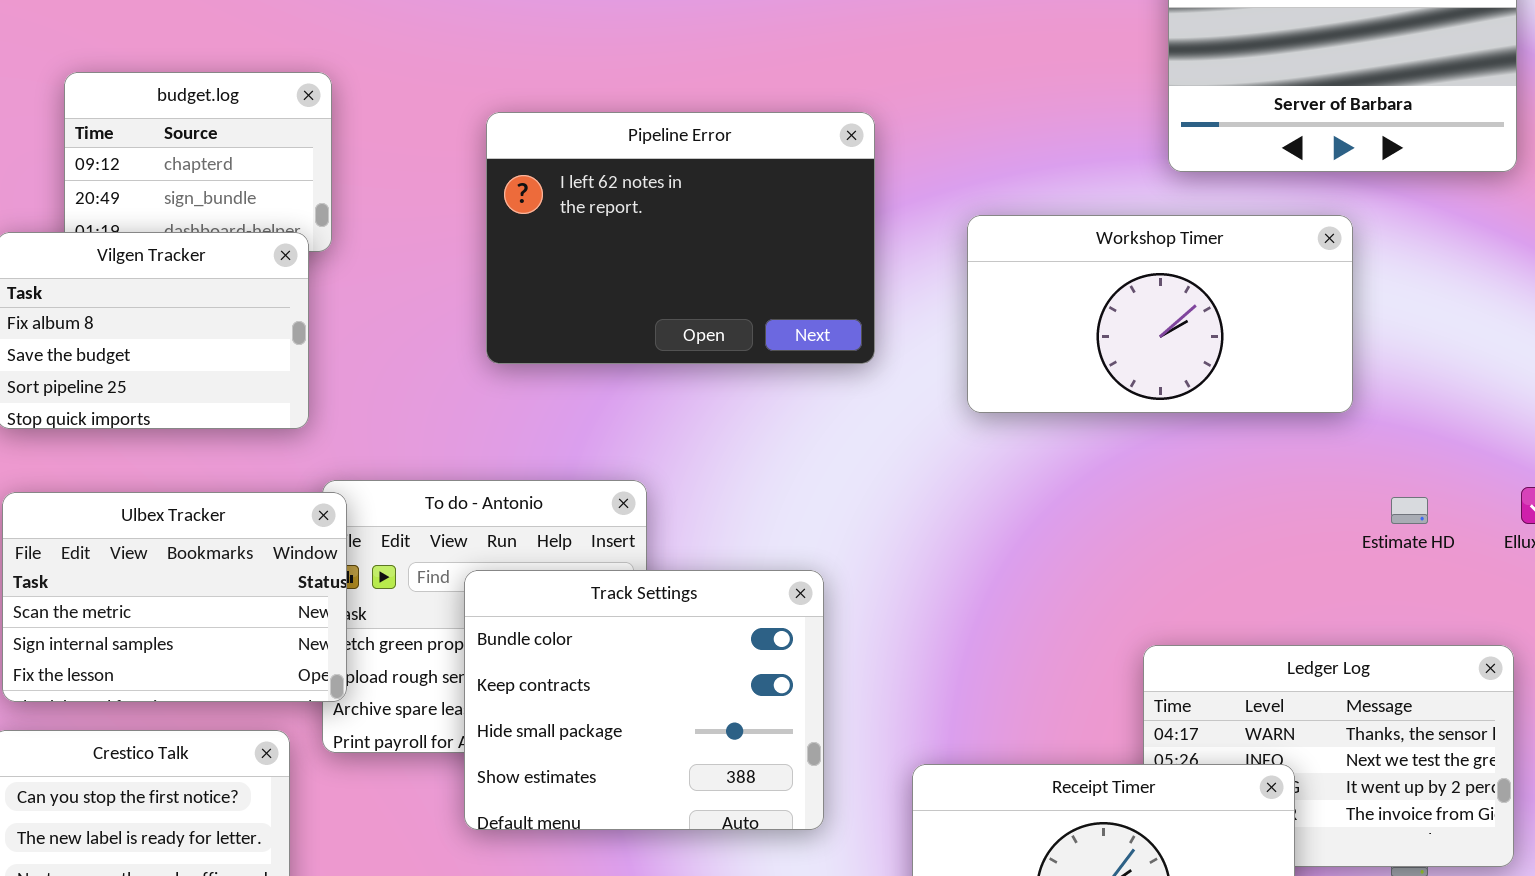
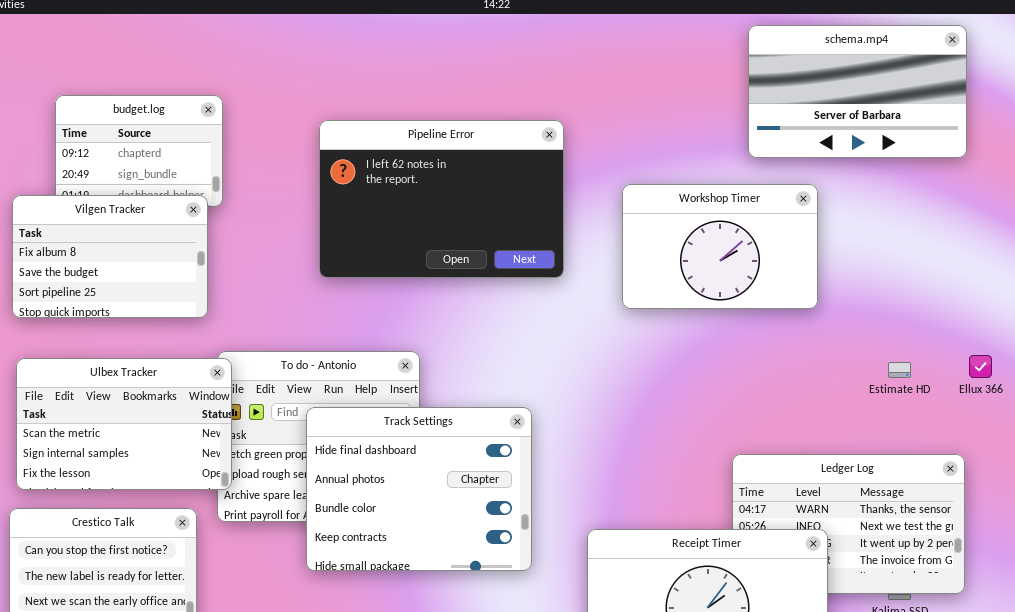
Workshop Timer: [967,215,1353,413] -> [622,184,818,309], resized
Track Settings: [464,570,824,830] -> [306,407,532,571], scrolled up 2 rows

